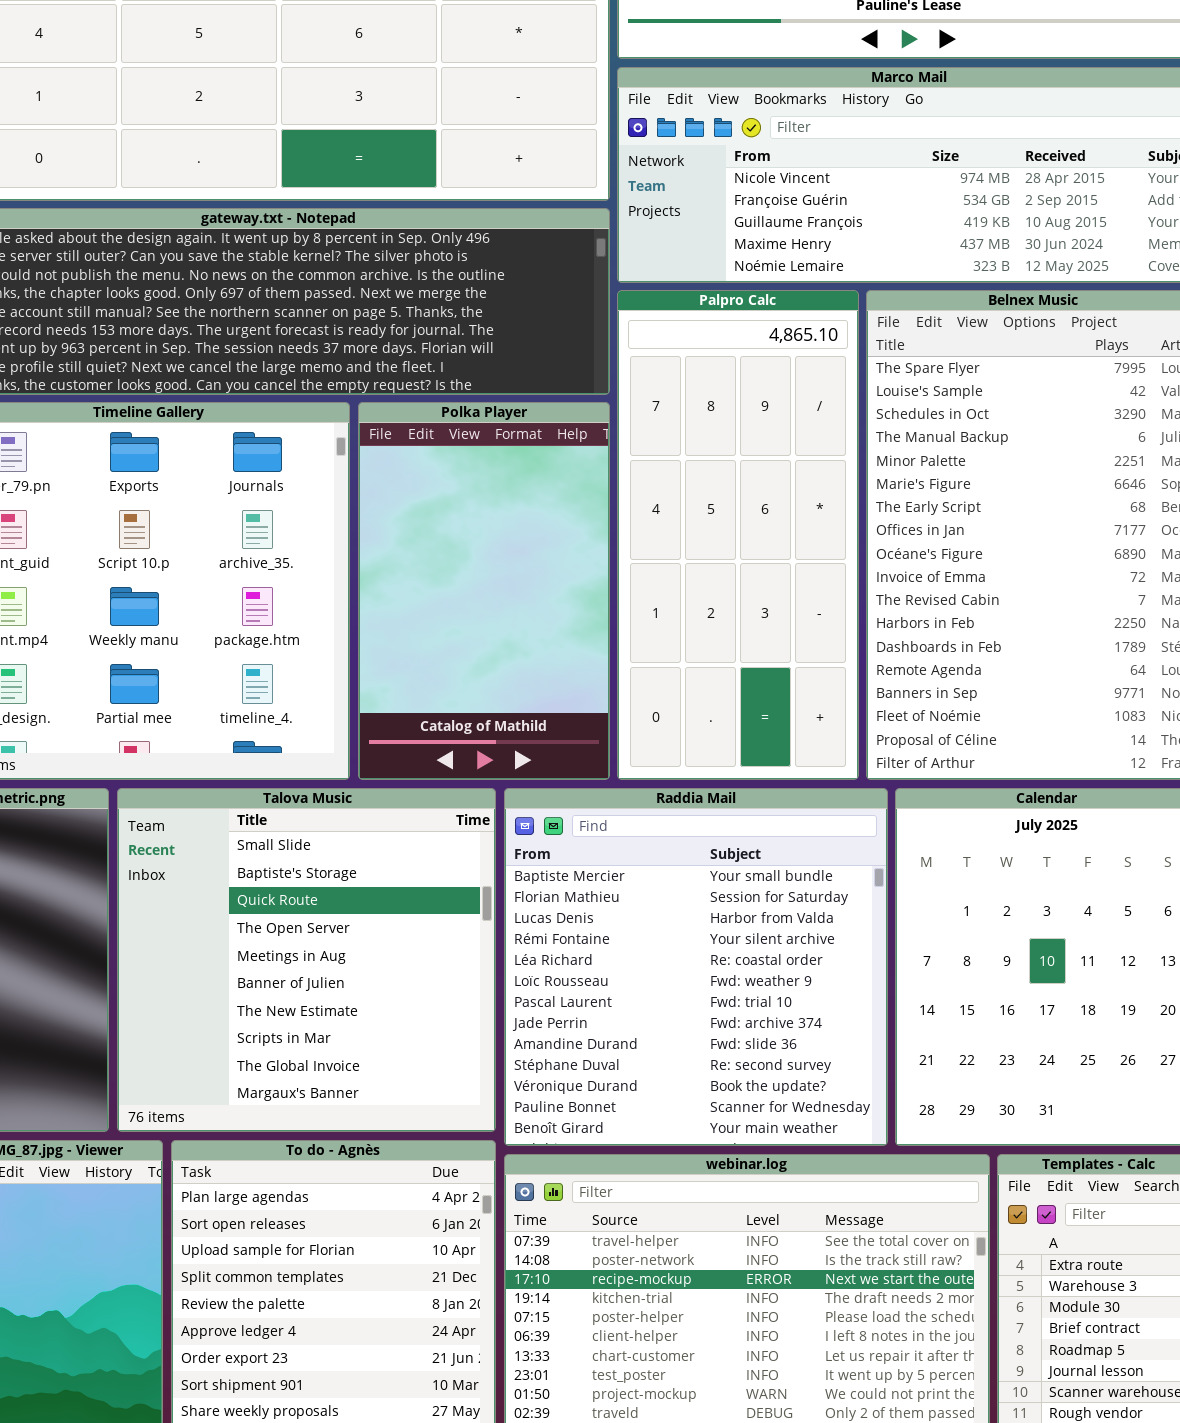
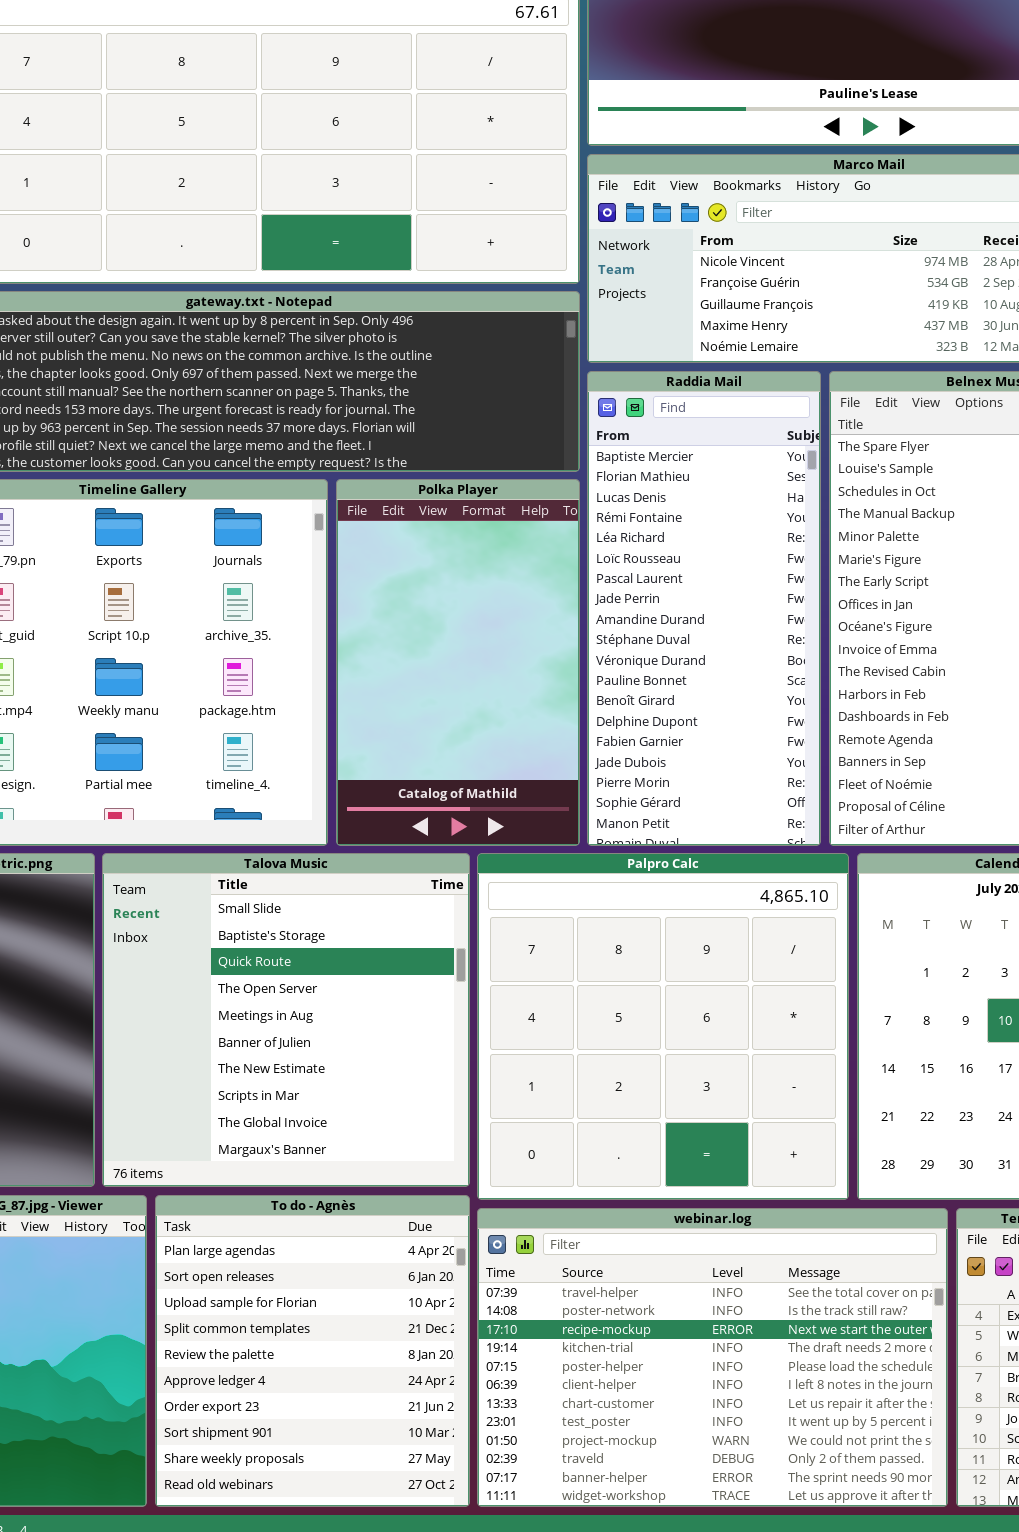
Palpro Calc: [617,290,859,780] -> [477,853,849,1200], moved, resized
Raddia Mail: [504,788,888,1146] -> [587,371,821,846], moved, resized

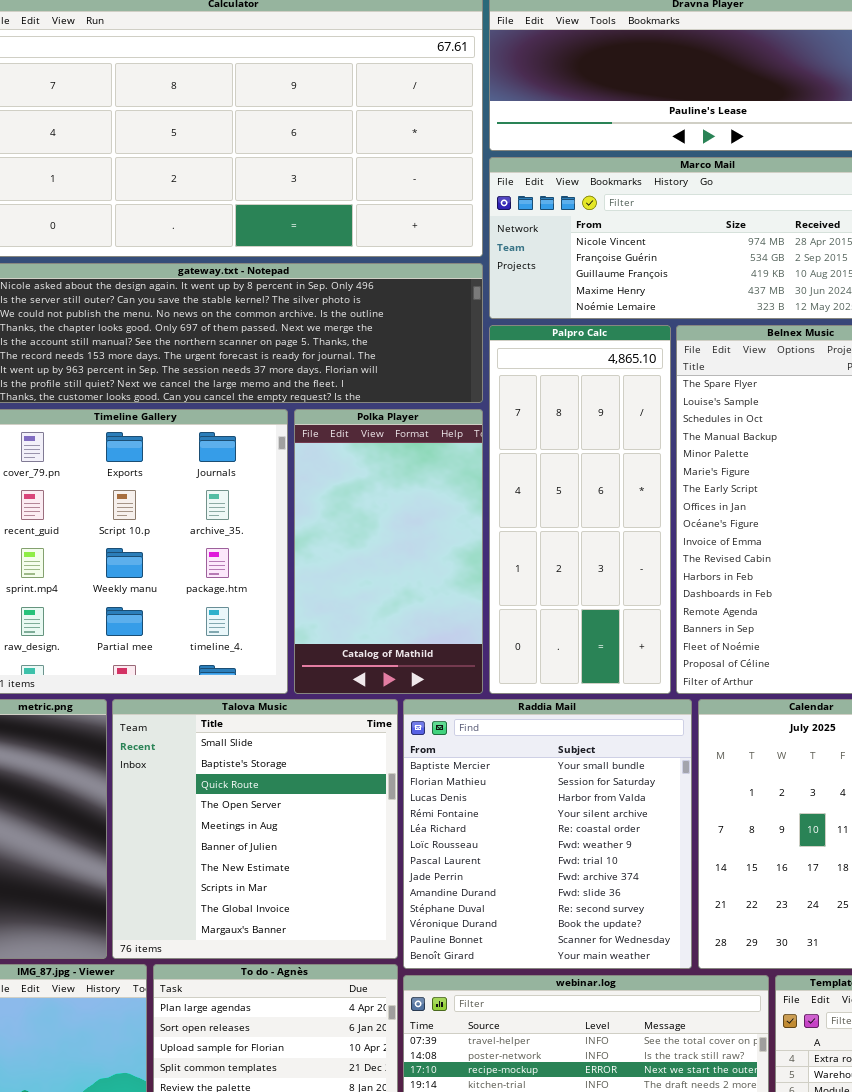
Raddia Mail: [587,371,821,846] -> [403,699,692,969], moved, resized
Palpro Calc: [477,853,849,1200] -> [489,325,671,694], moved, resized

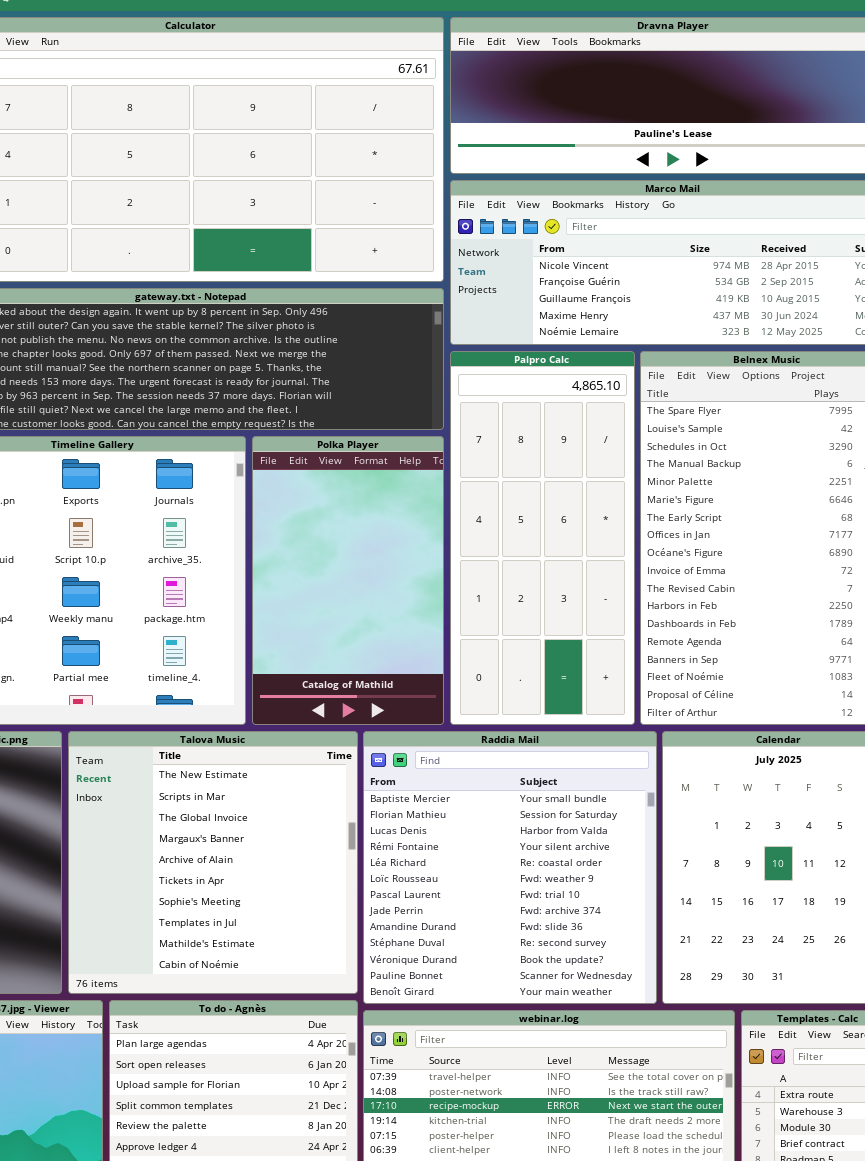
Talova Music: [112,699,398,959] -> [68,731,358,994], scrolled down 6 rows

